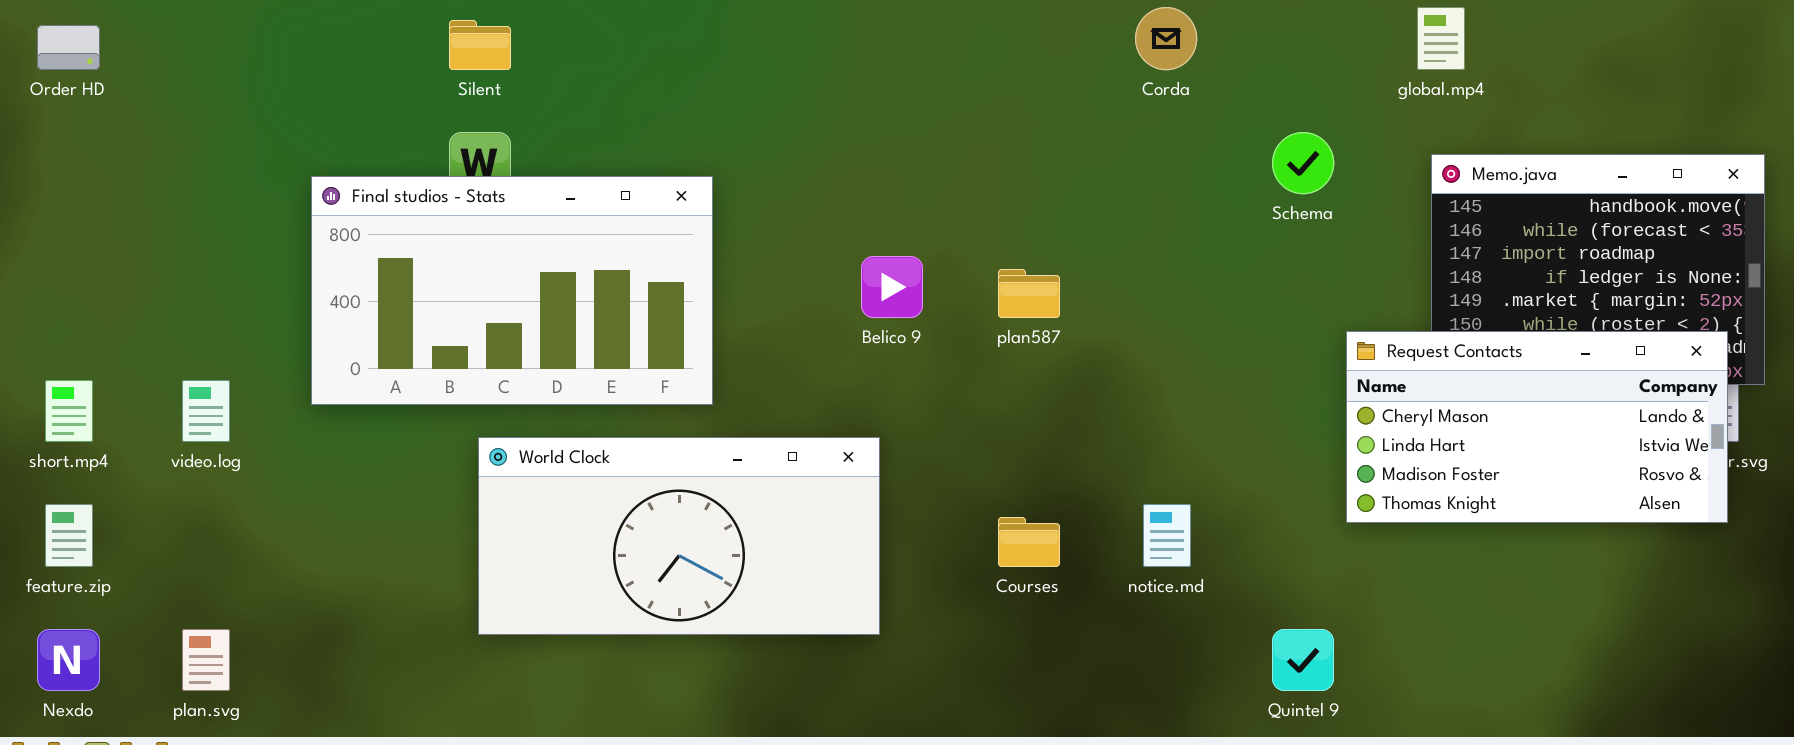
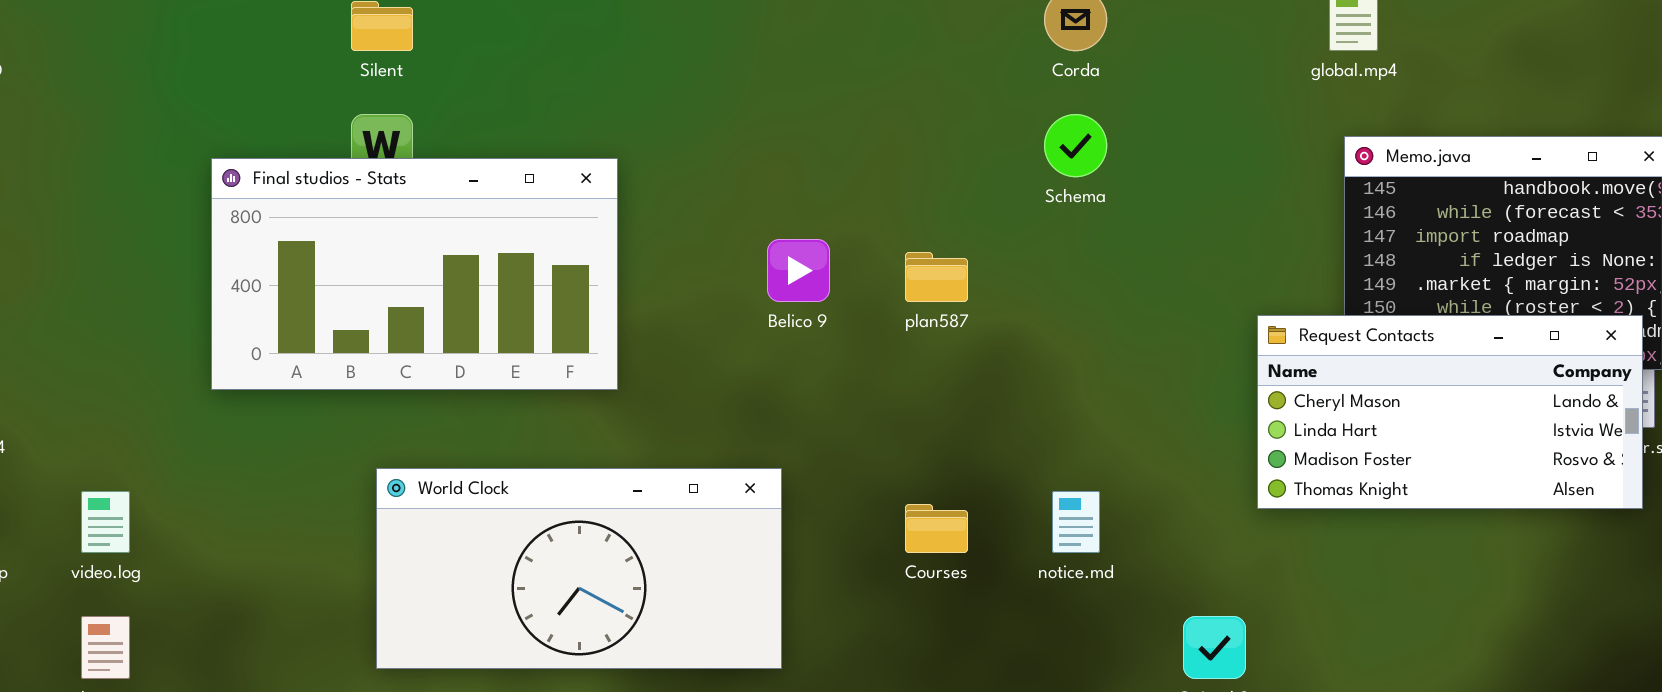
Schema: [1272,132,1334,194] -> [1044,114,1107,177], moved
video.log: [182,380,230,442] -> [81,491,130,553], moved
World Clock: [478,437,880,635] -> [376,468,782,669], moved

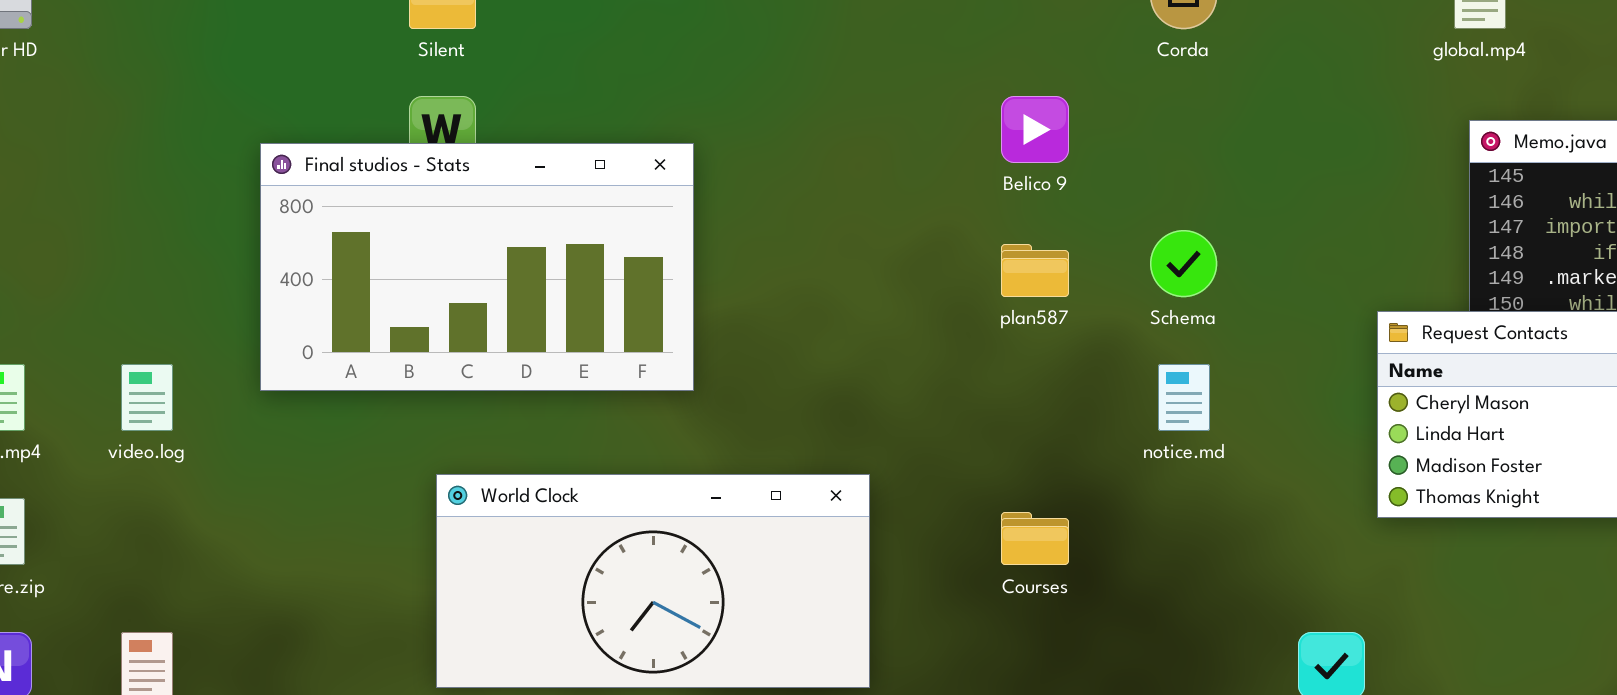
Schema: [1044,114,1107,177] -> [1150,230,1217,297], moved
Belico 9: [767,239,830,302] -> [1001,96,1069,163], moved
video.log: [81,491,130,553] -> [121,364,173,431], moved
notice.md: [1052,491,1100,553] -> [1158,364,1210,431], moved

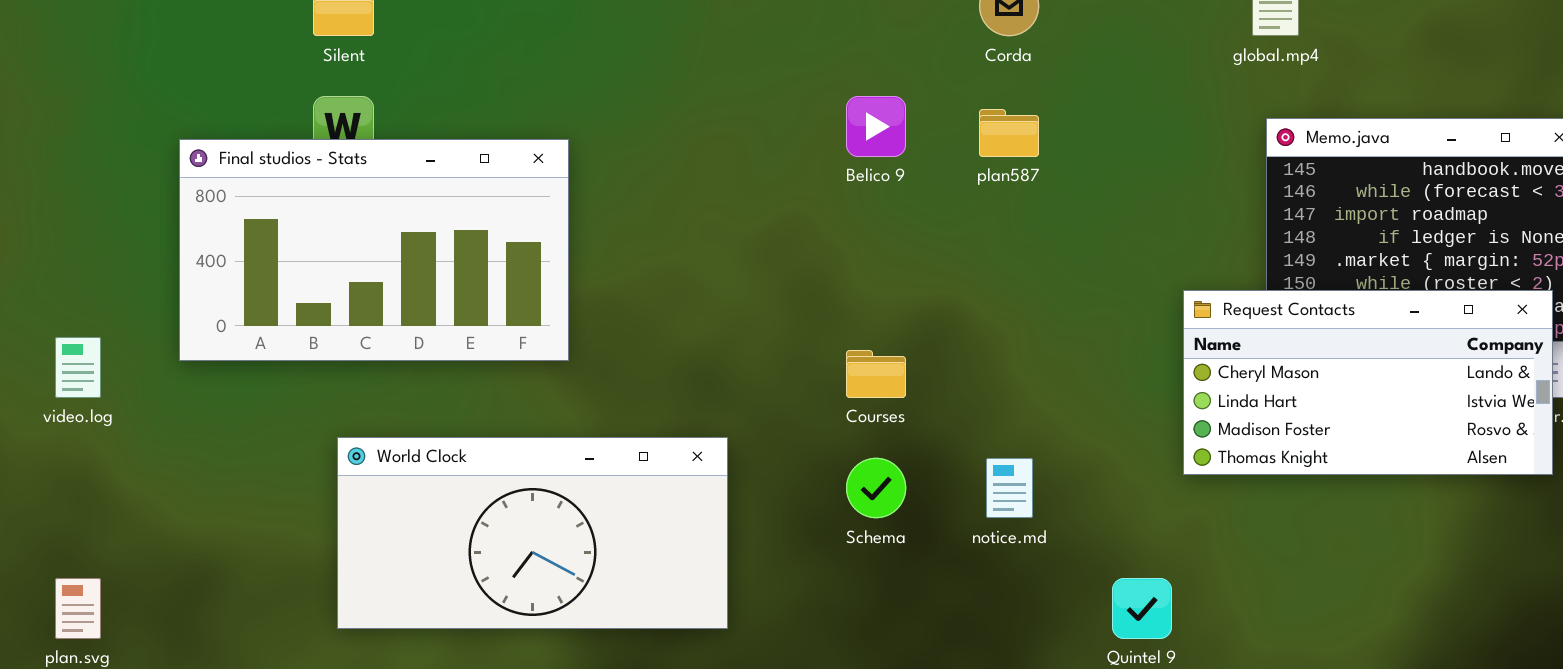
Schema: [1150,230,1217,297] -> [846,458,906,518], moved
plan587: [1001,244,1069,297] -> [979,109,1039,157], moved
notice.md: [1158,364,1210,431] -> [986,458,1033,518], moved
Courses: [1001,512,1069,565] -> [846,350,906,398], moved

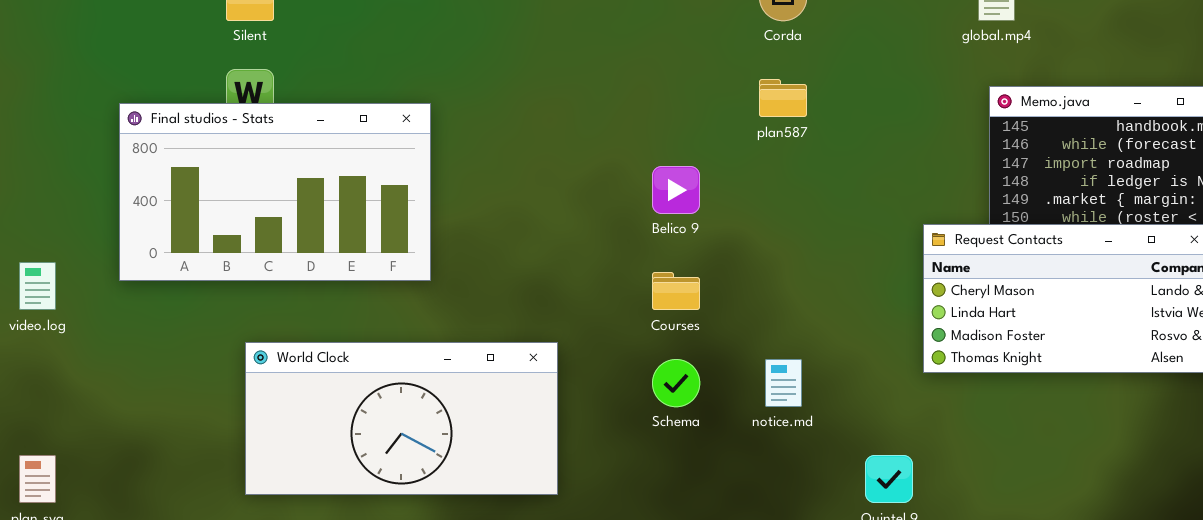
Belico 9: [846,96,906,157] -> [652,166,700,214], moved

